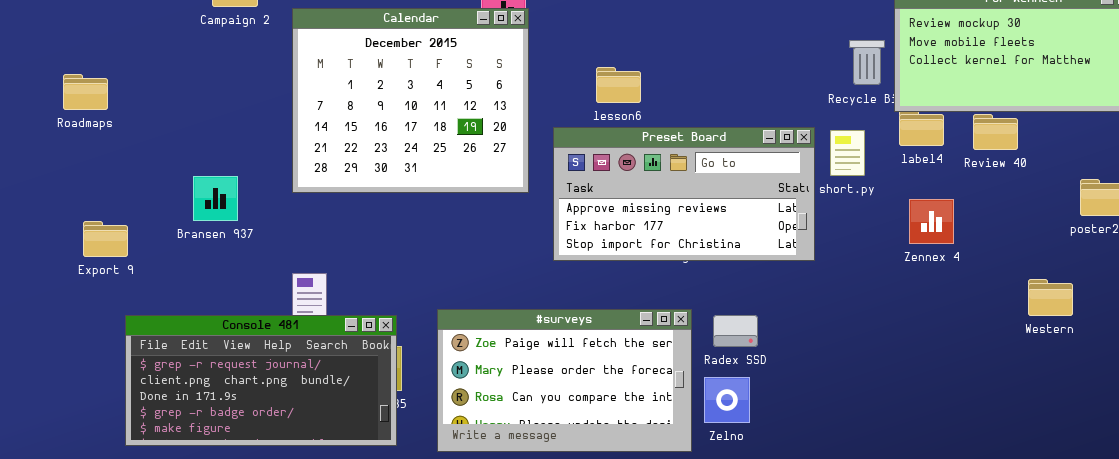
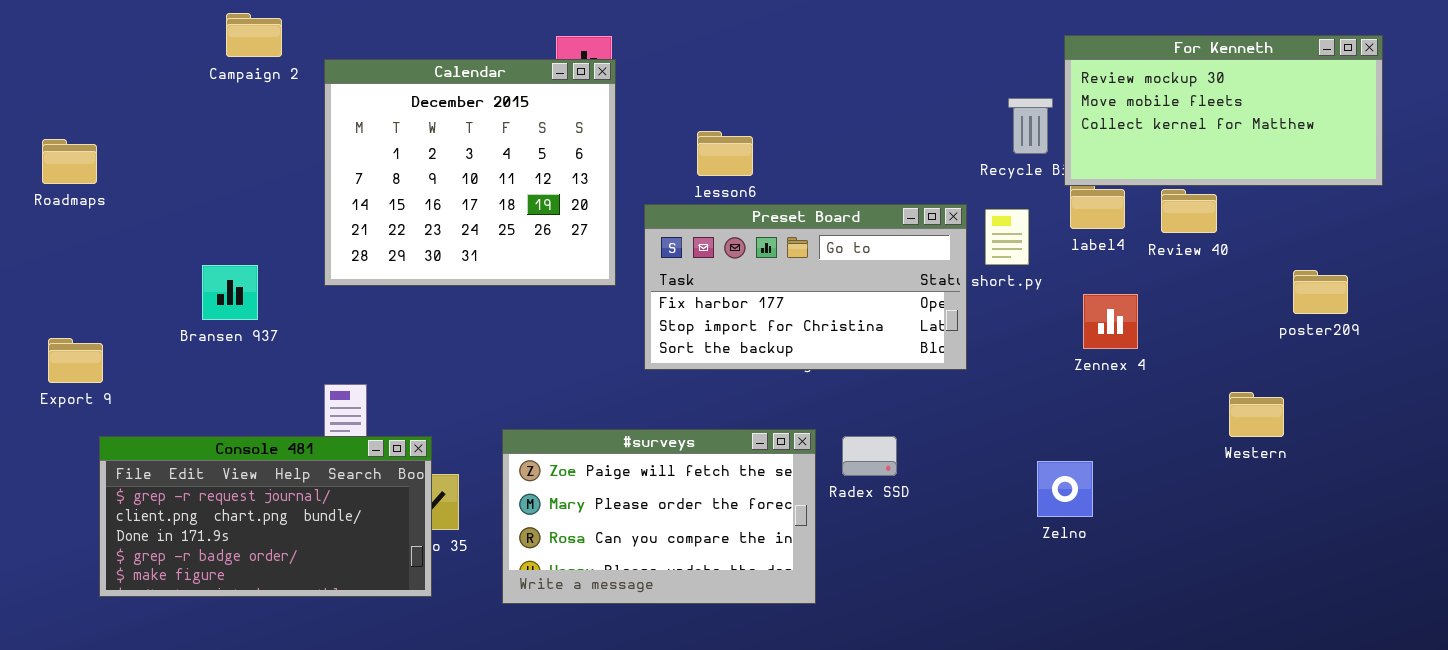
Preset Board: [553,127,815,261] -> [644,204,967,370], scrolled down 1 row
Export 9: [83,221,128,257] -> [48,338,103,383], moved
Console 481: [125,315,397,446] -> [99,436,432,597], moved
Zelno: [704,377,750,423] -> [1037,461,1093,517], moved

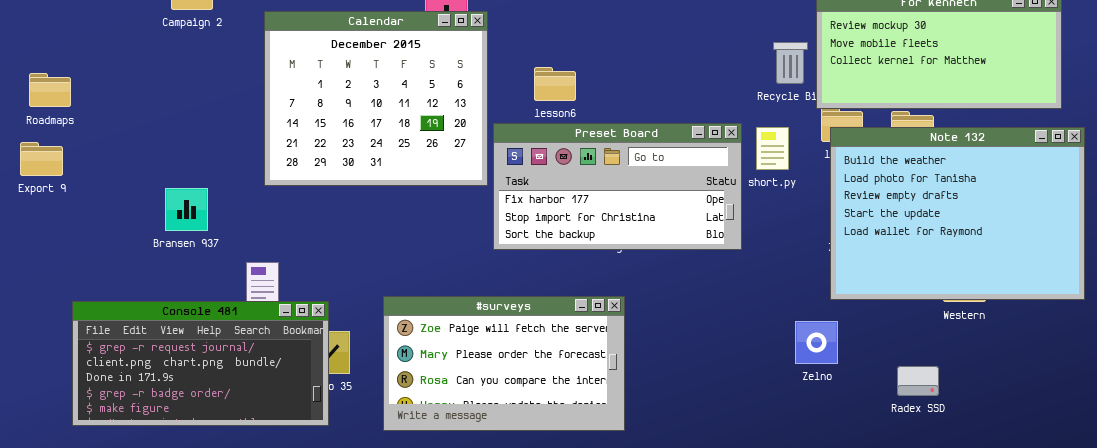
Calendar: [324,59,616,286] -> [264,11,488,186], moved
Note 132: none -> [830,127,1085,300], opened
Bransen 937: [202,265,258,320] -> [165,188,208,231], moved
Export 9: [48,338,103,383] -> [20,142,63,176], moved
Radex SSD: [842,436,897,476] -> [897,366,939,396], moved

